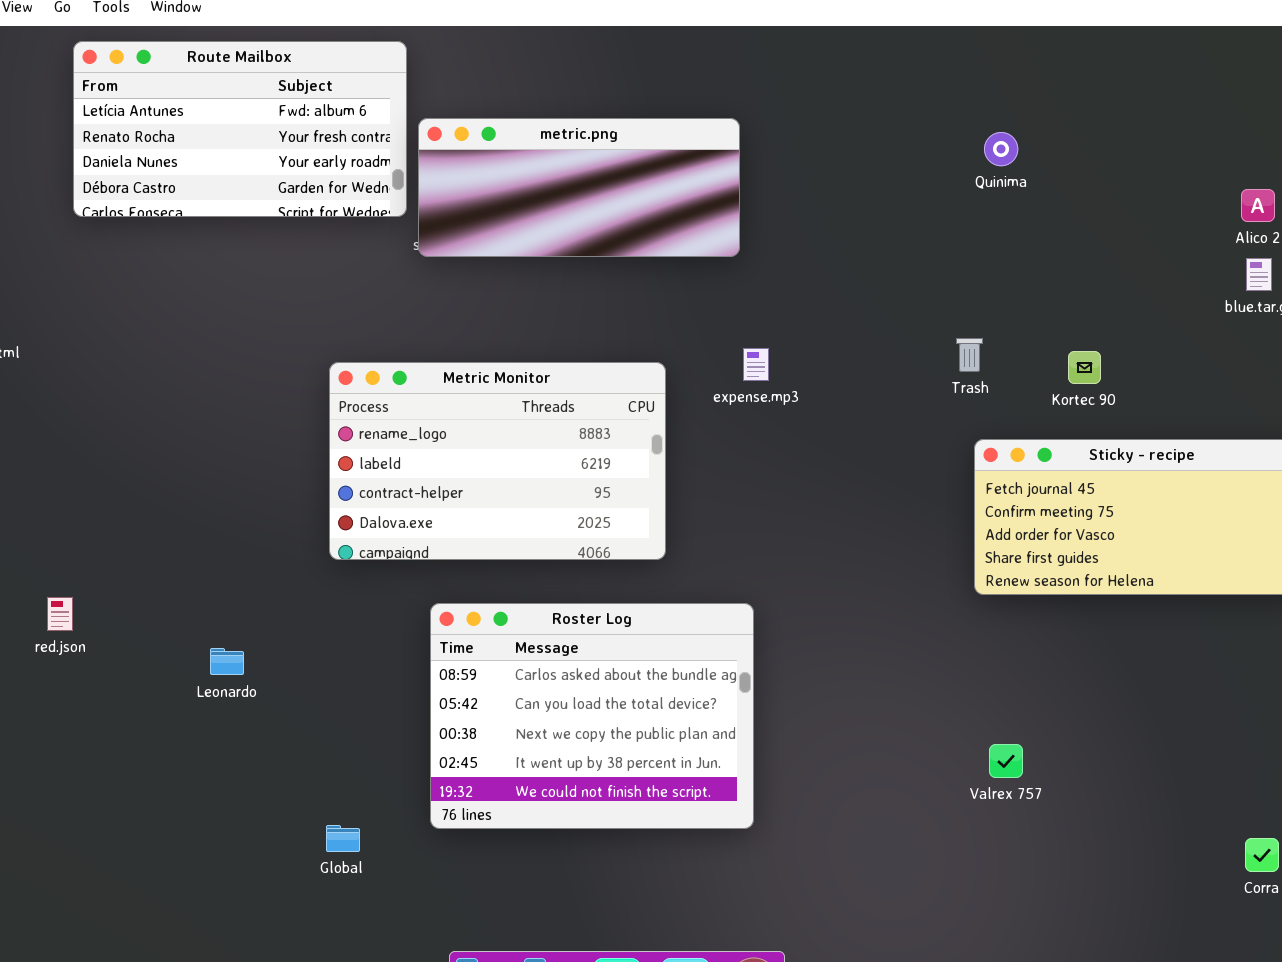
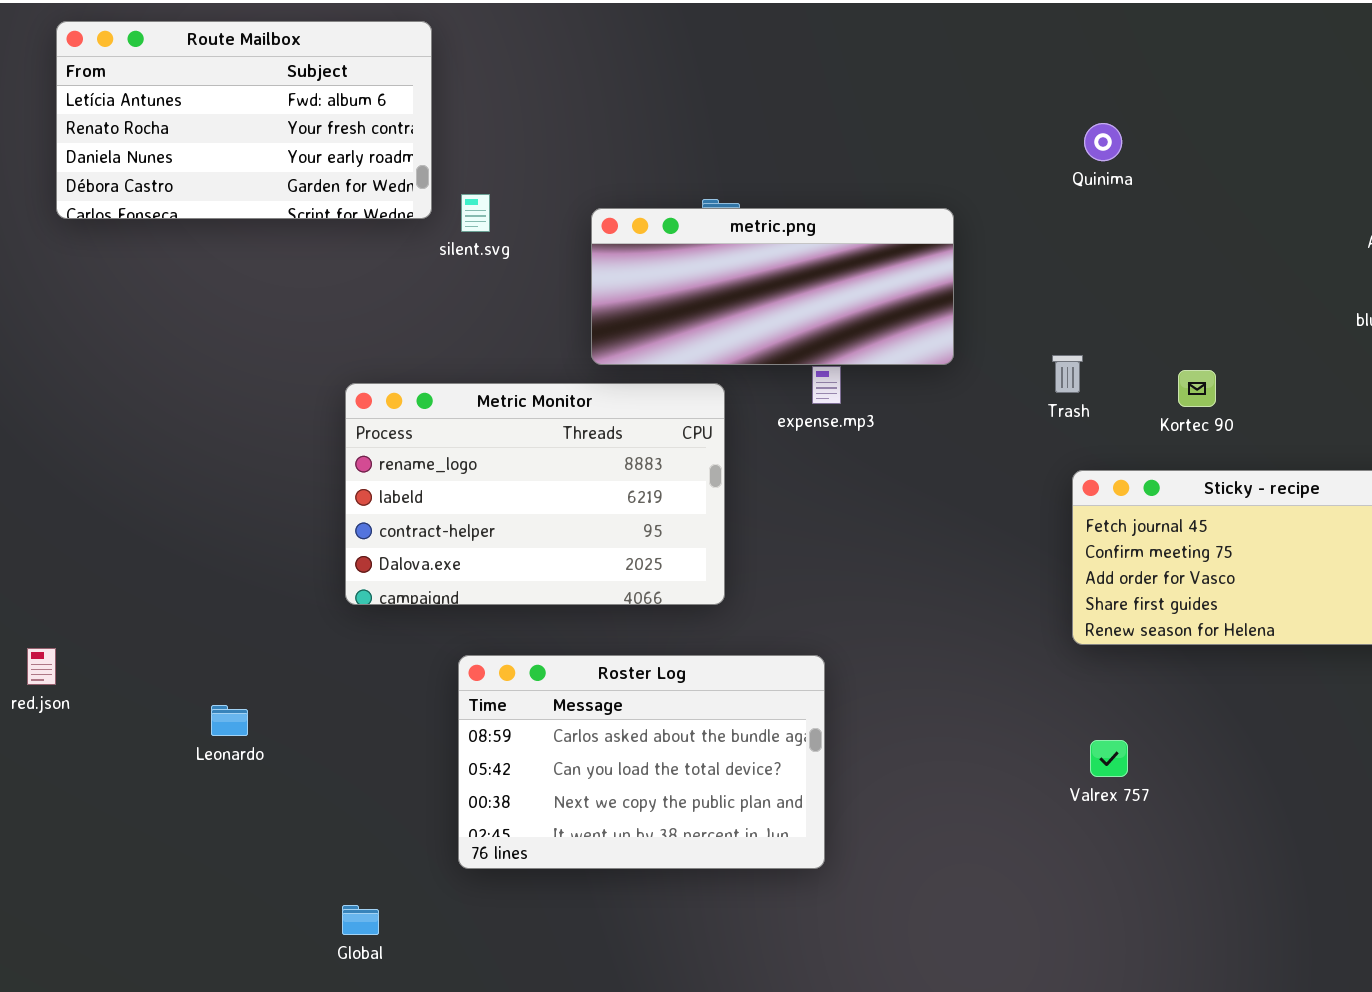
metric.png: [418,118,740,257] -> [591,208,954,365], moved
Roster Log: [430,603,754,829] -> [458,655,825,869], resized
Valrex 757: [989,744,1023,778] -> [1090,740,1128,777], moved

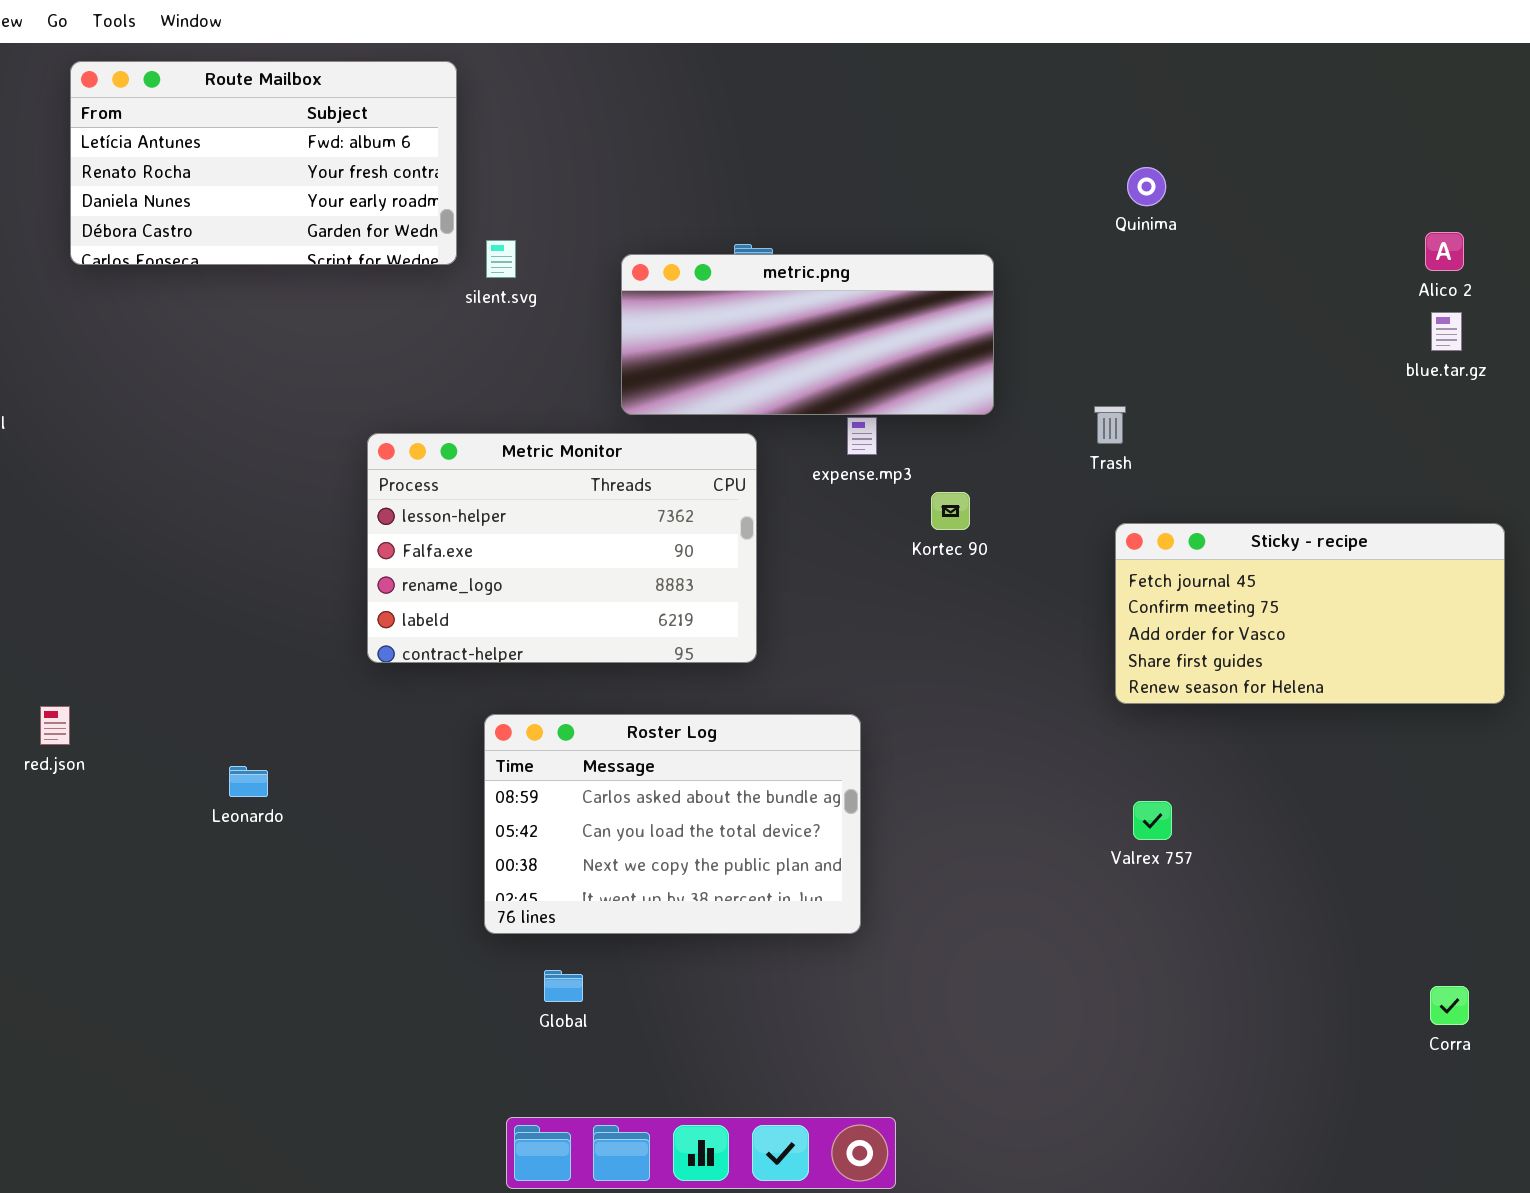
Kortec 90: [1178,370,1216,407] -> [931,492,970,530], moved
Metric Monitor: [345,383,725,605] -> [367,433,757,663], scrolled up 2 rows
Global: [342,905,379,935] -> [544,970,583,1002], moved

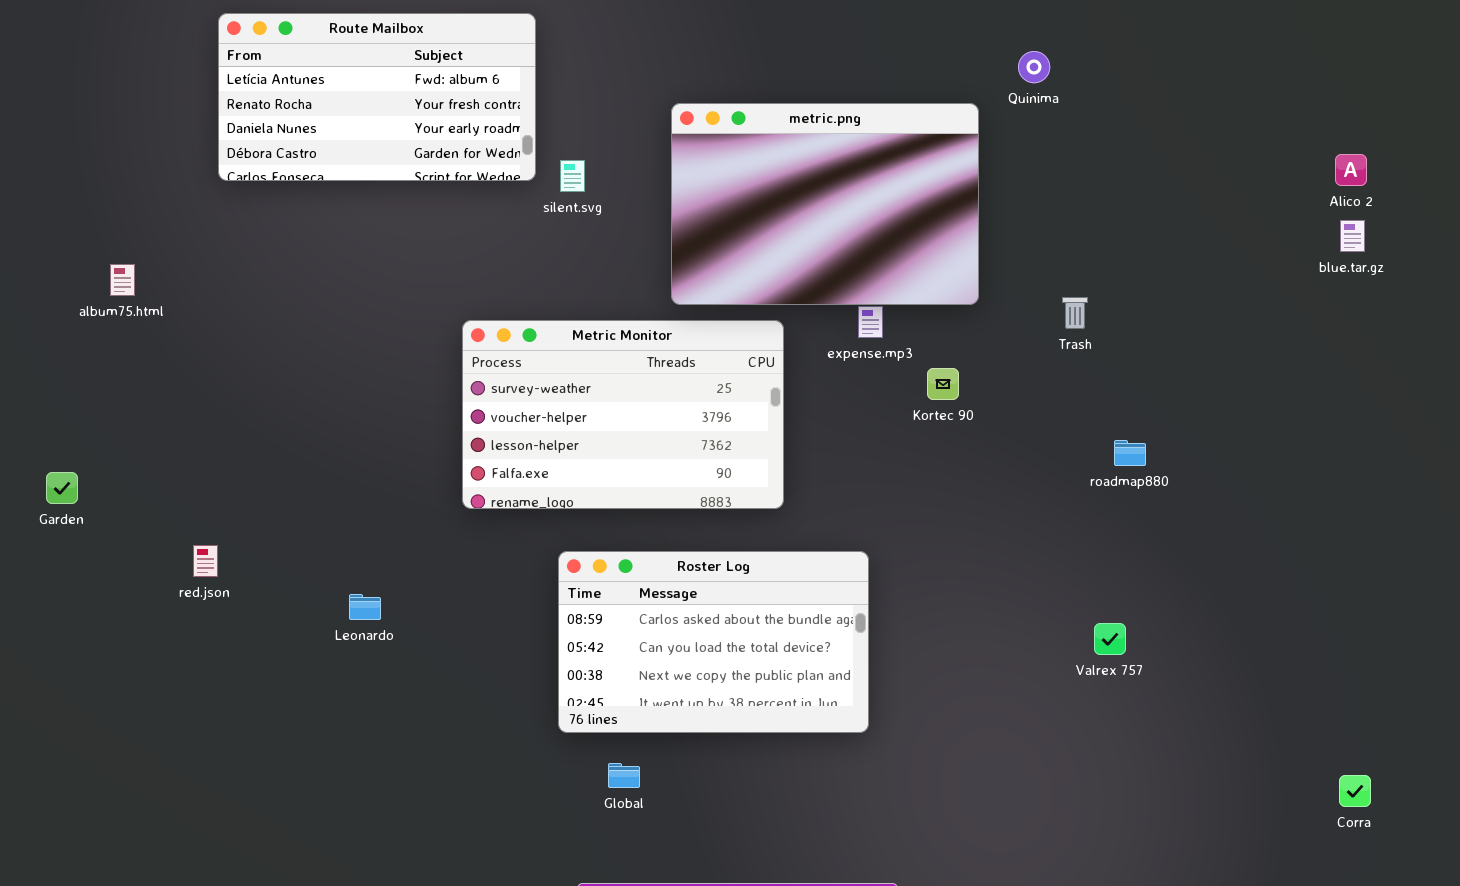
Quinima: [1127,167,1166,206] -> [1018,51,1050,83], moved
metric.png: [621,254,994,415] -> [671,103,979,305], resized
Metric Monitor: [367,433,757,663] -> [462,320,784,509], scrolled up 2 rows
Sticky - recipe: [1115,523,1505,704] -> none, closed

